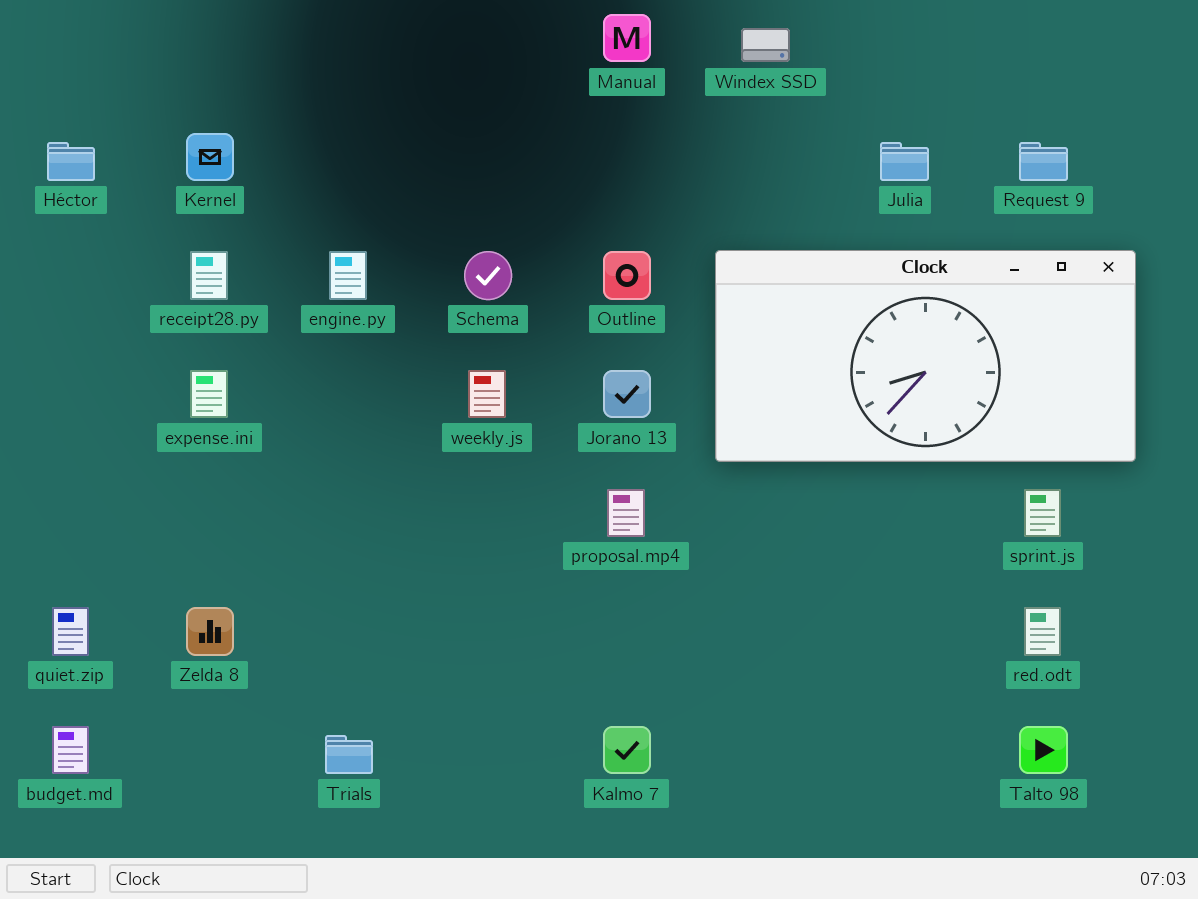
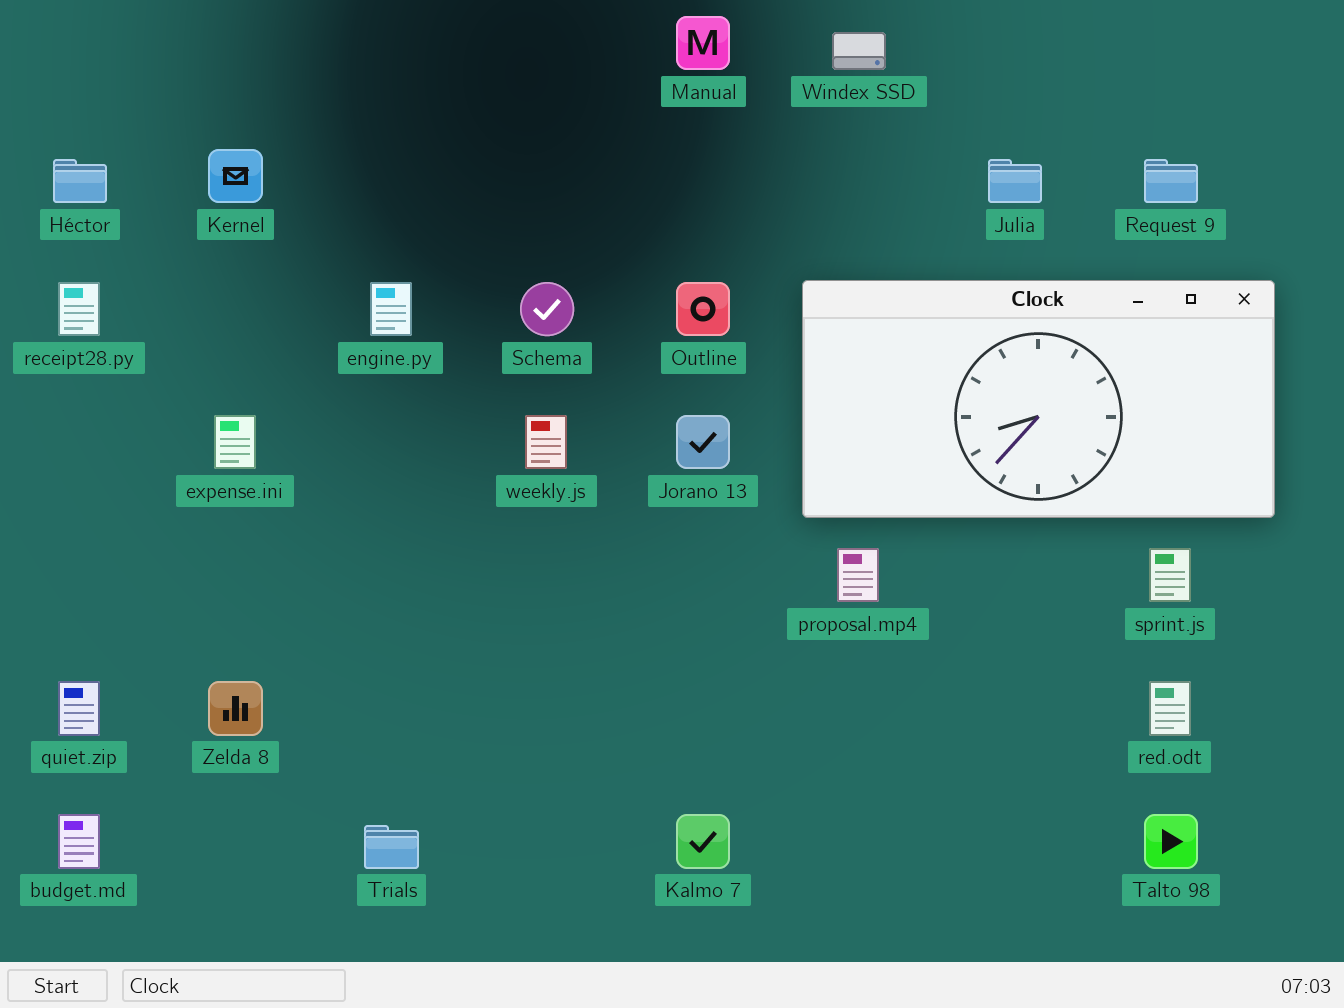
receipt28.py: [190,251,228,300] -> [58,282,100,336], moved
proposal.mp4: [607,489,645,537] -> [837,548,879,602], moved

